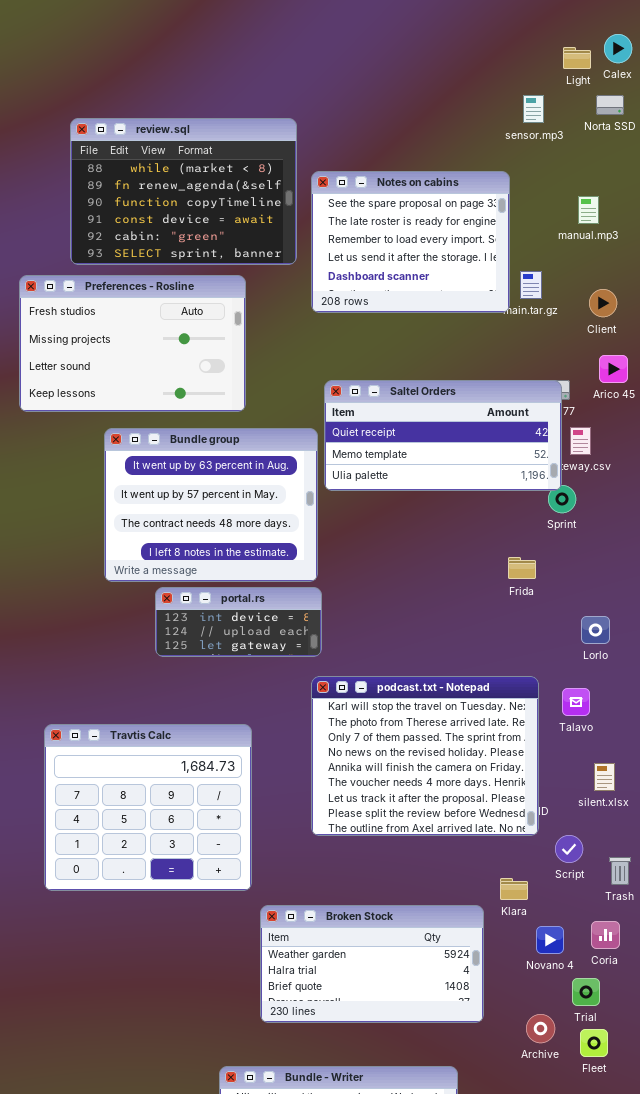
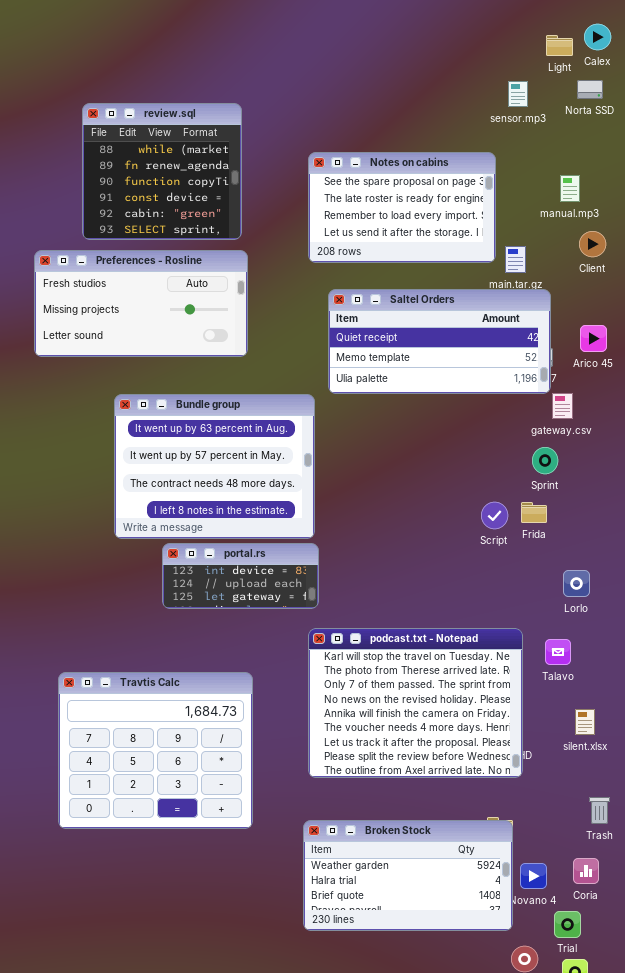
review.sql: [70,118,297,265] -> [82,103,242,240], resized
Notes on cabins: [311,171,510,313] -> [308,152,496,263], resized
Preferences - Rosline: [19,275,246,412] -> [34,250,248,357], resized
Client: [589,289,617,317] -> [579,231,606,257], moved
Saltel Orders: [324,380,562,491] -> [328,289,551,394], moved
Frida: [508,557,536,579] -> [521,502,547,523], moved
Script: [555,835,583,863] -> [481,502,508,529], moved
Broken Stock: [260,905,484,1023] -> [303,820,513,931], moved

